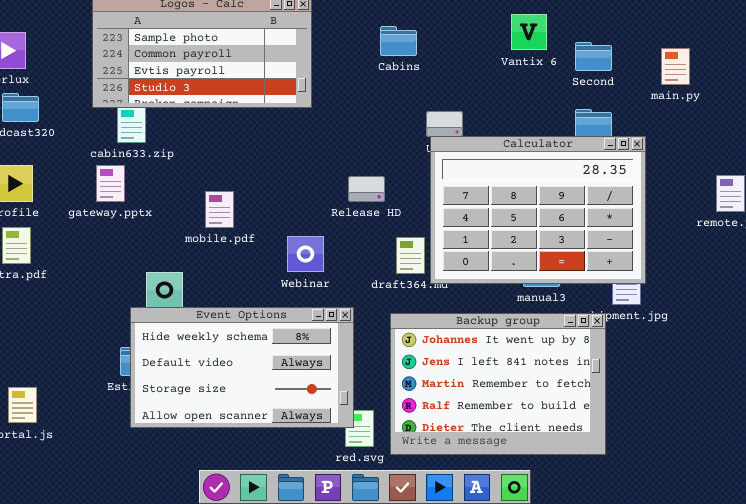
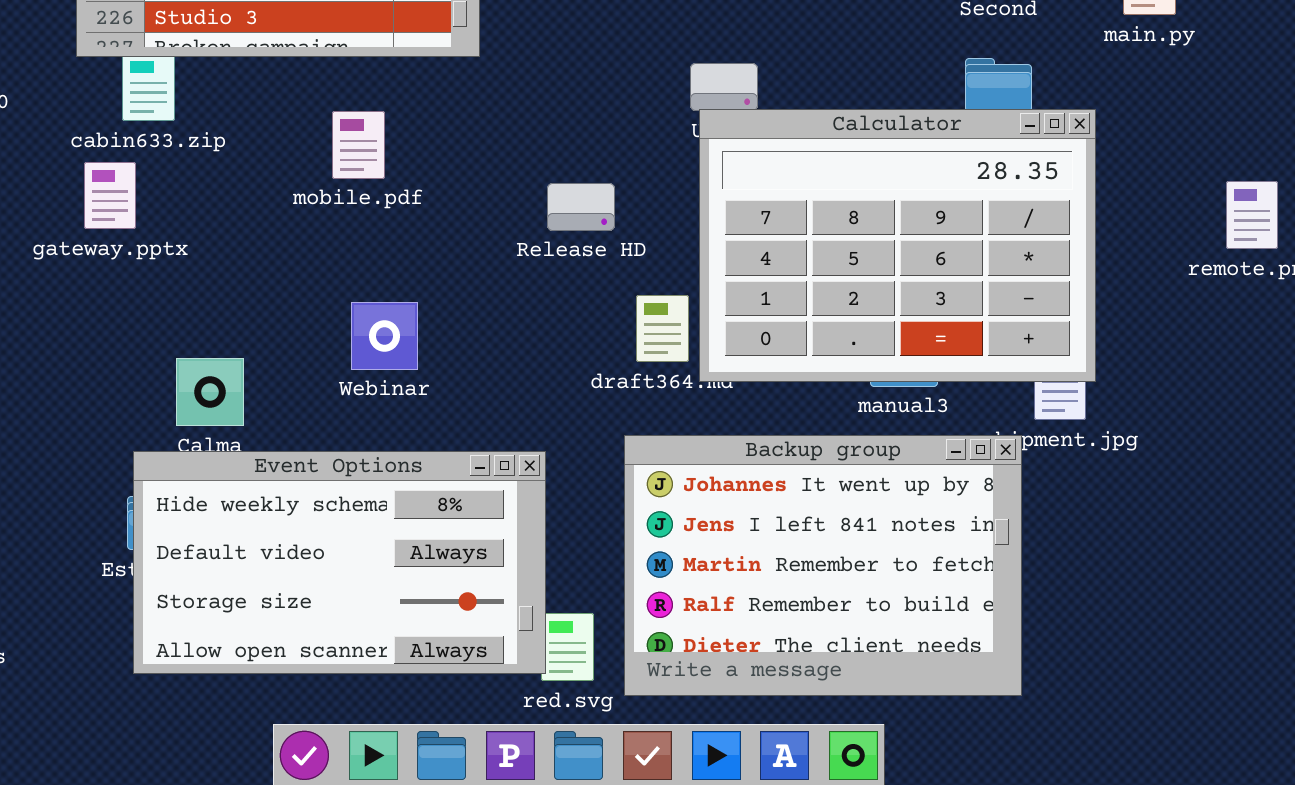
mobile.pdf: [205,191,234,228] -> [332,111,385,179], moved
Webinar: [287,236,324,272] -> [351,302,418,370], moved
Event Options: [130,307,354,428] -> [133,451,546,674], moved

